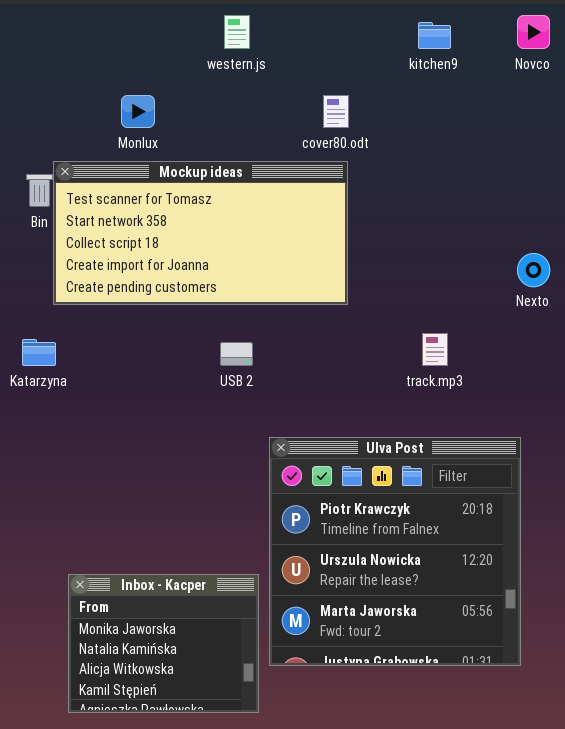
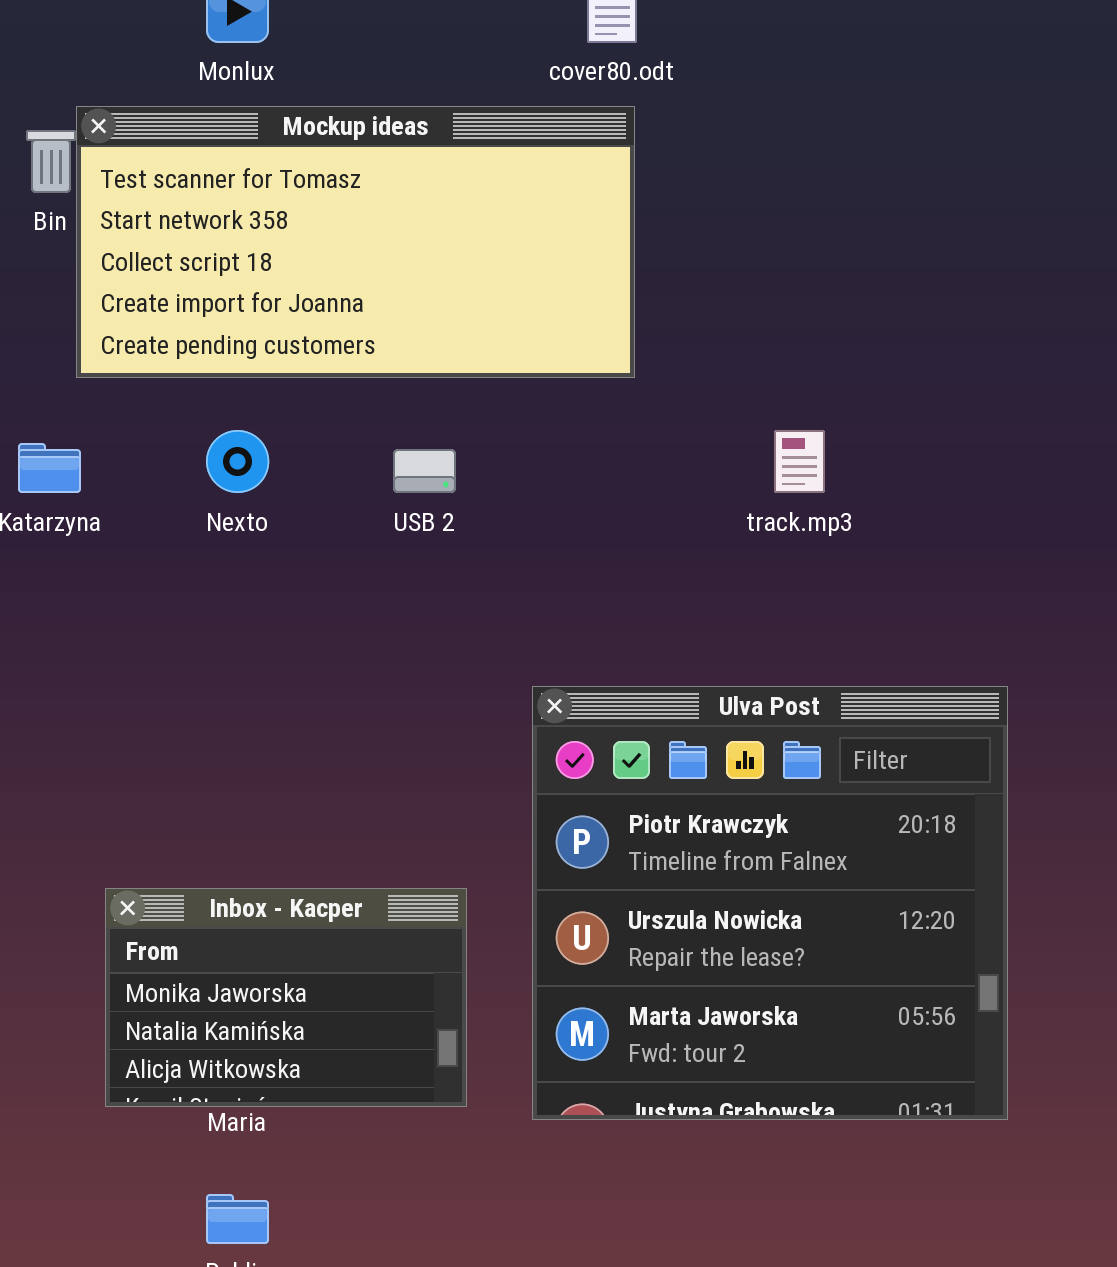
Nexto: [517,253,550,287] -> [206,430,269,493], moved
Ulva Post: [269,437,521,666] -> [532,686,1008,1120], moved
Inbox - Kacper: [68,574,259,713] -> [105,888,467,1107], resized

